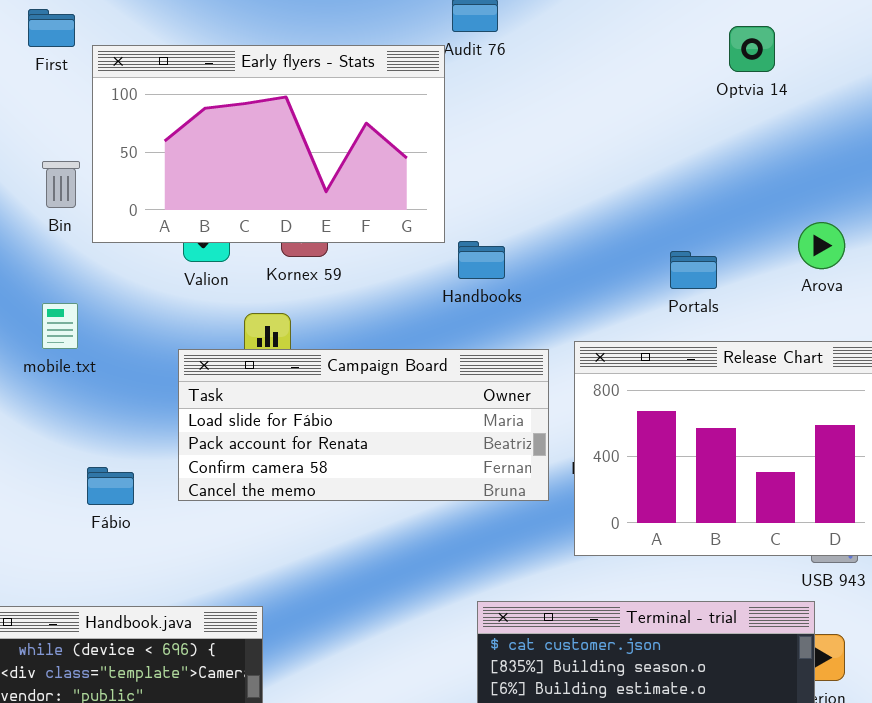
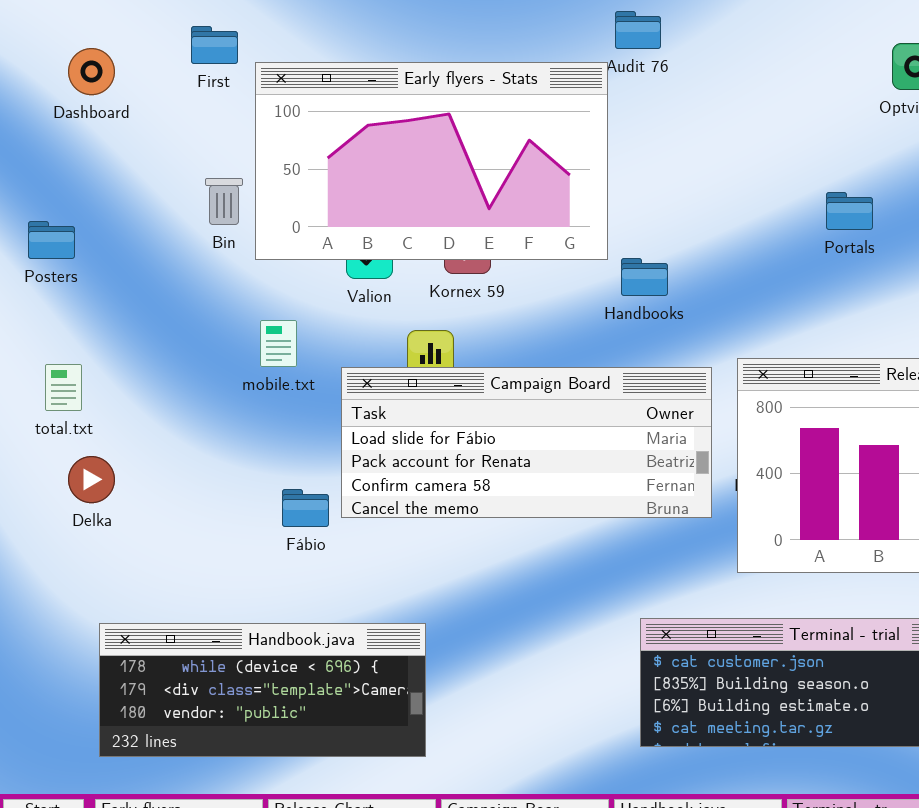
Portals: [670,251,717,289] -> [826,192,873,230], moved
mobile.txt: [42,303,78,349] -> [260,320,297,367], moved
Fábio: [87,467,134,505] -> [282,489,329,527], moved

